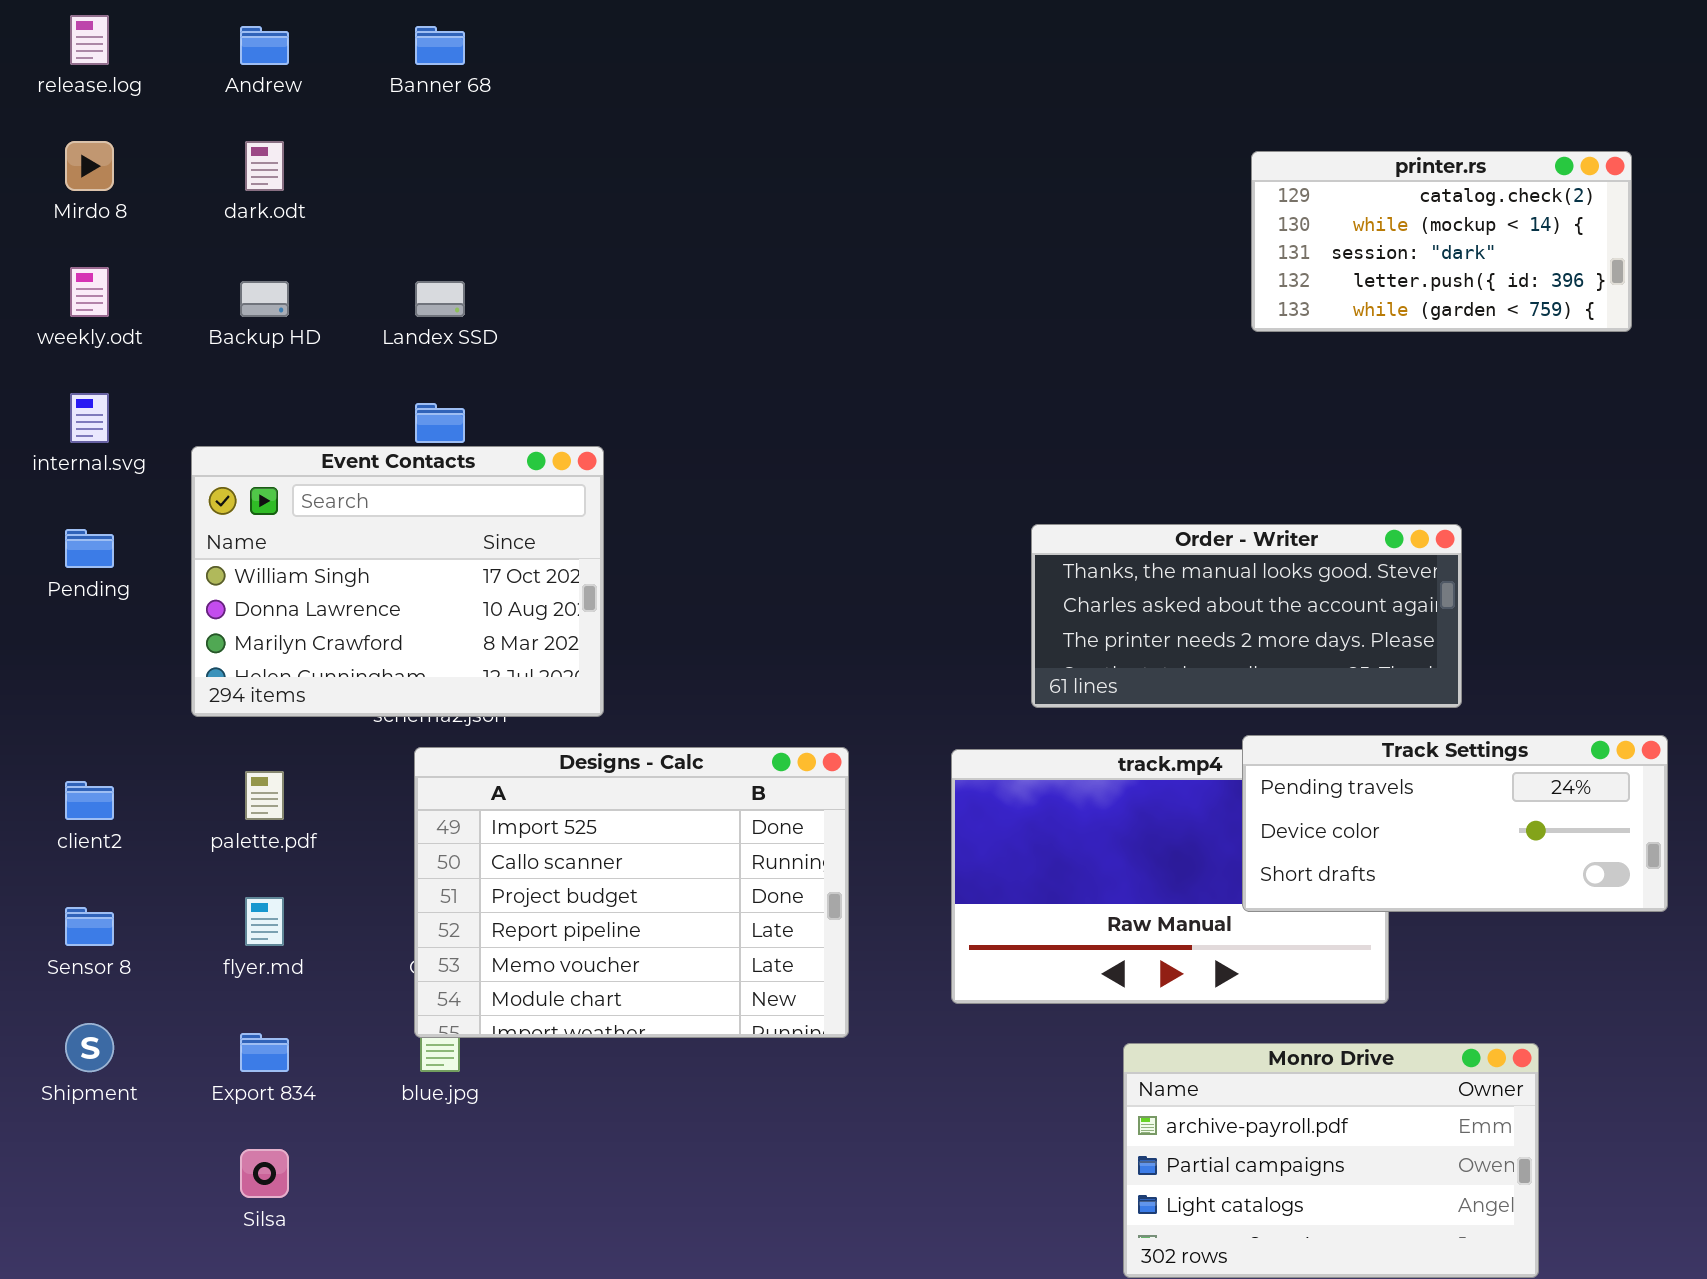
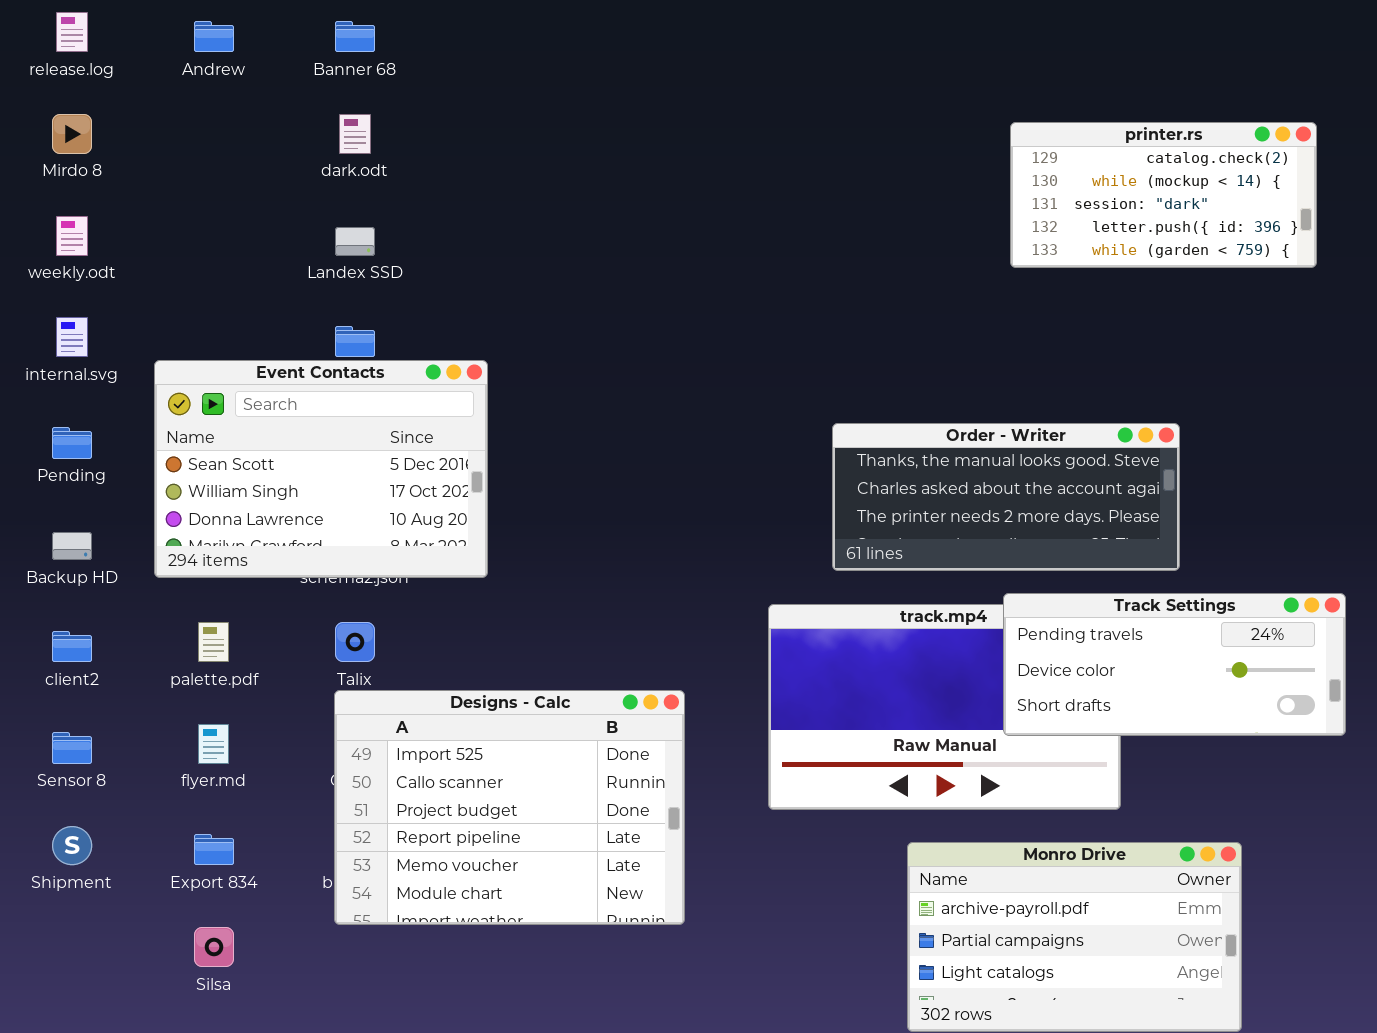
dark.odt: [245,141,284,191] -> [339,114,371,154], moved
Backup HD: [240,281,289,317] -> [52,532,92,560], moved
Event Contacts: [191,446,604,717] -> [154,360,488,578], scrolled up 1 row
Designs - Calc: [414,747,849,1038] -> [334,690,685,925], moved

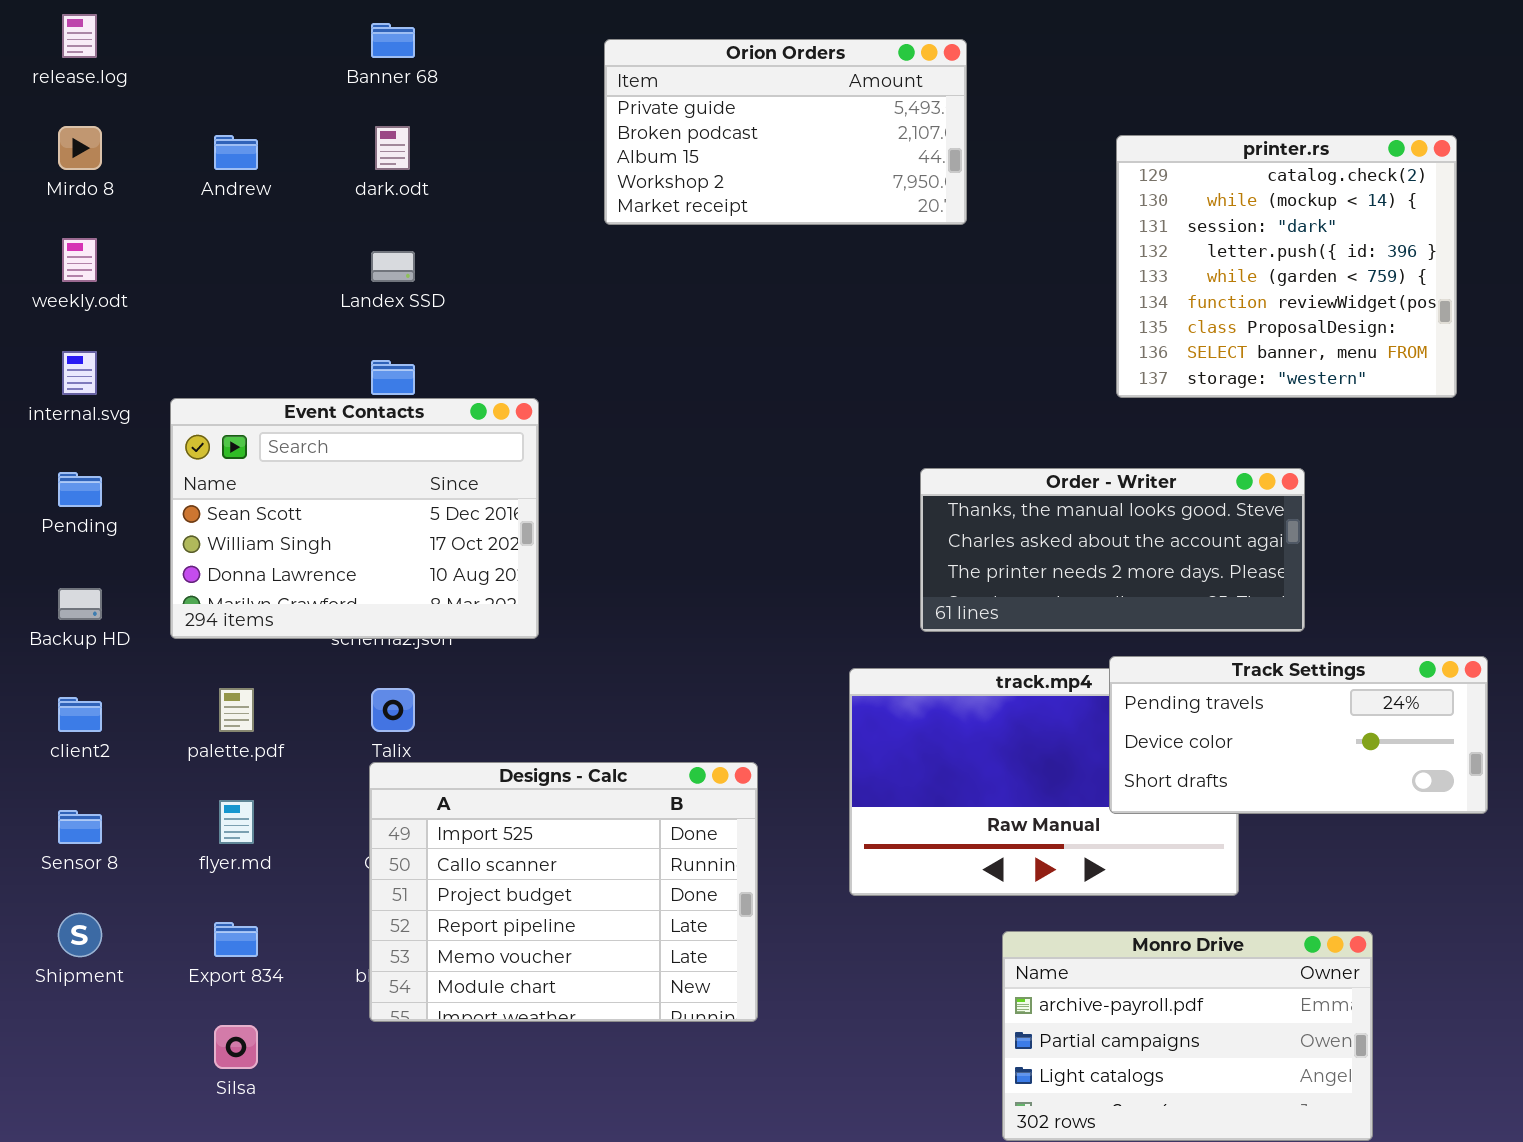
Andrew: [194,21,234,52] -> [214,135,258,170], moved
Orion Orders: none -> [604,39,967,225], opened
printer.rs: [1010,122,1317,268] -> [1116,135,1457,398], resized

